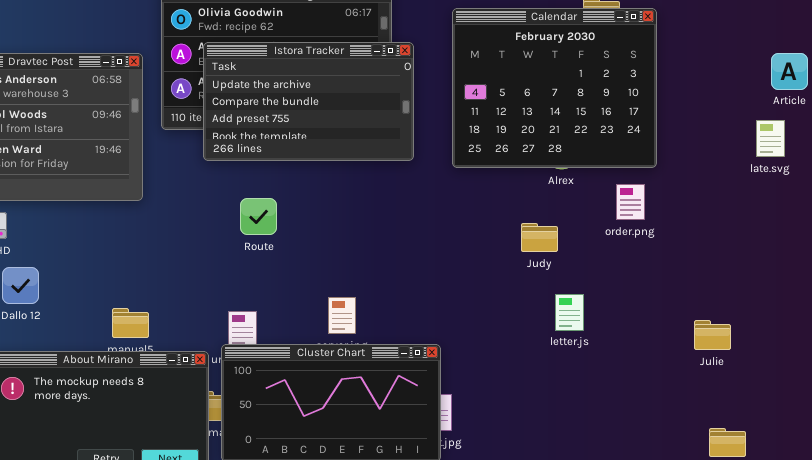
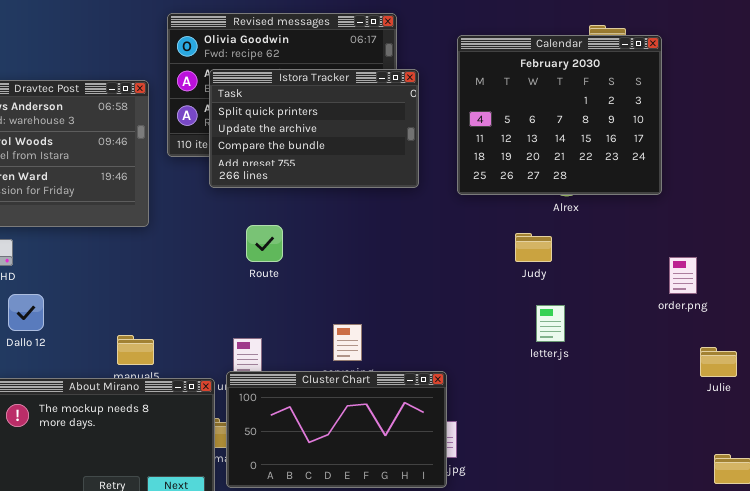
Istora Tracker: [203,42,414,161] -> [209,69,419,188], scrolled up 1 row
order.png: [616,184,645,220] -> [669,257,697,294], moved
Judy: [521,223,558,252] -> [515,233,552,262], moved
letter.js: [555,294,584,331] -> [536,305,565,342], moved

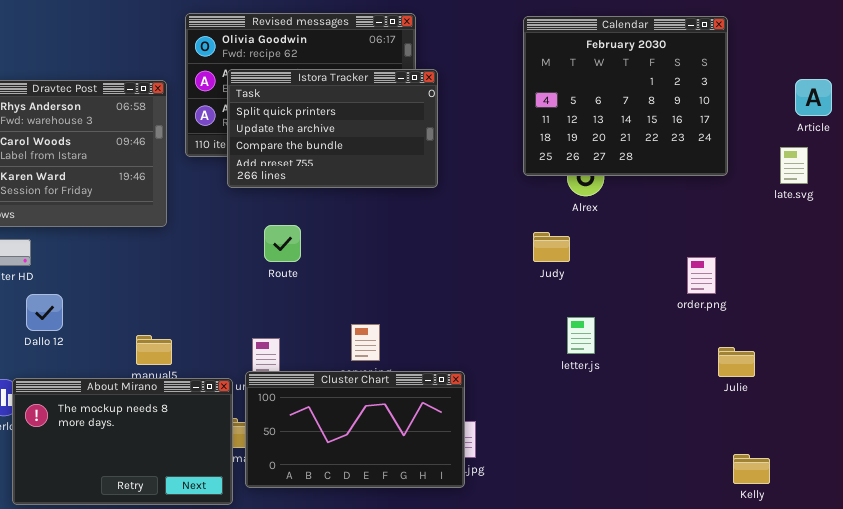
Calendar: [457,35,662,195] -> [523,16,728,176], moved
letter.js: [536,305,565,342] -> [567,317,595,354], moved

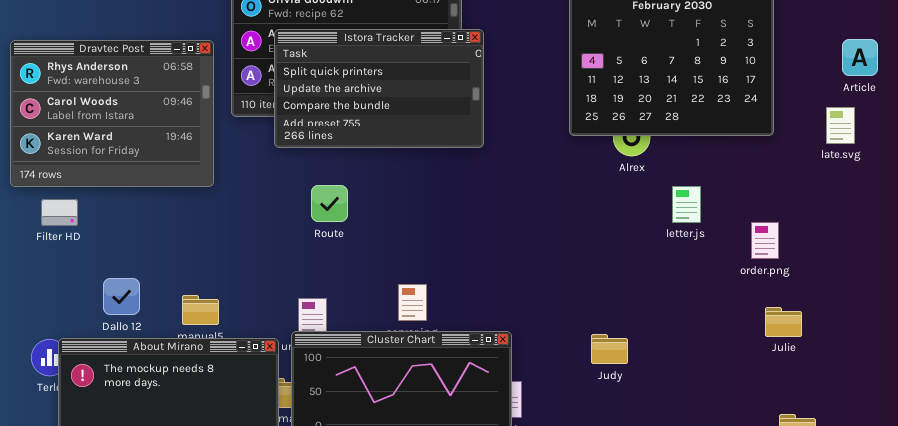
Judy: [533,232,570,262] -> [591,334,628,364], moved
order.png: [687,257,716,294] -> [751,222,779,259], moved
Dallo 12: [26,294,63,331] -> [103,278,140,315], moved
letter.js: [567,317,595,354] -> [672,186,701,223], moved

